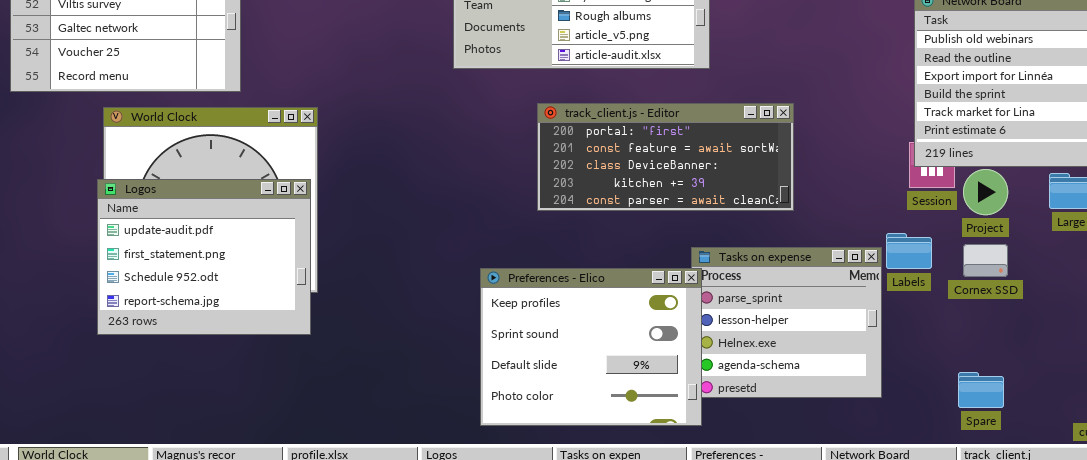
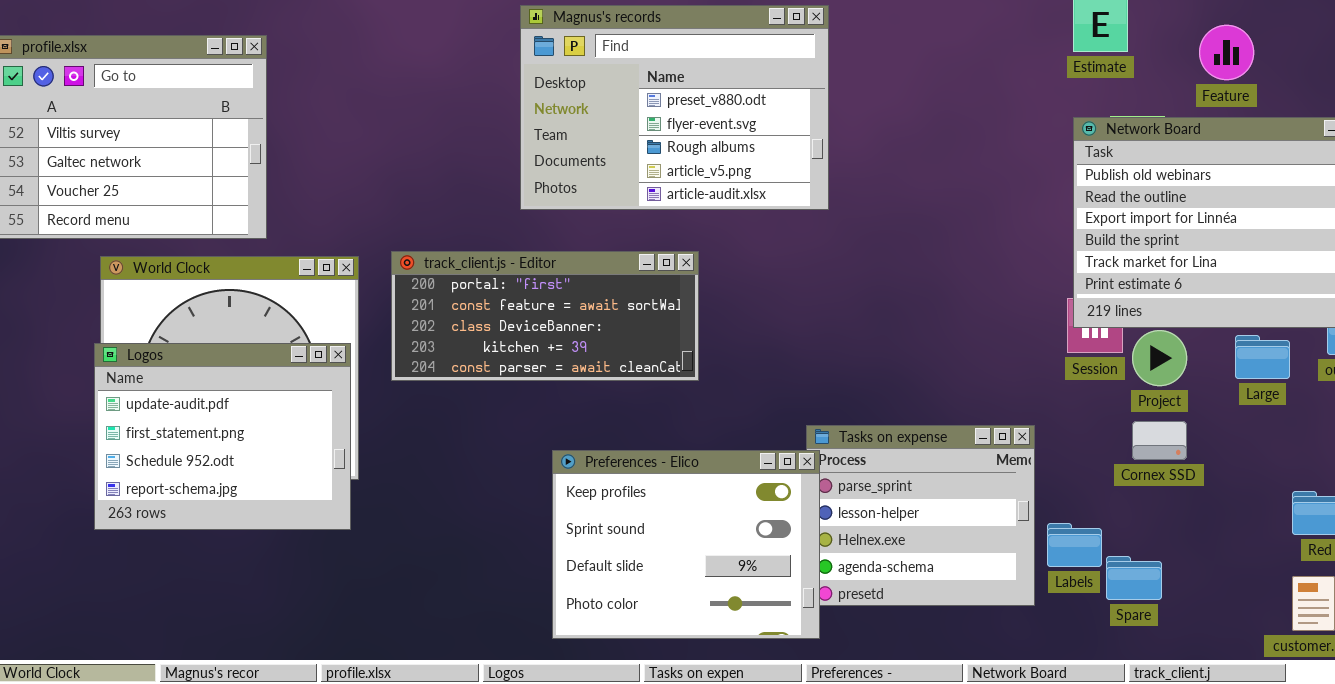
track_client.js - Editor: [537,103,794,211] -> [391,251,699,381], moved
Labels: [886,233,932,269] -> [1047,523,1102,567], moved
Spare: [958,372,1004,408] -> [1106,556,1162,600], moved

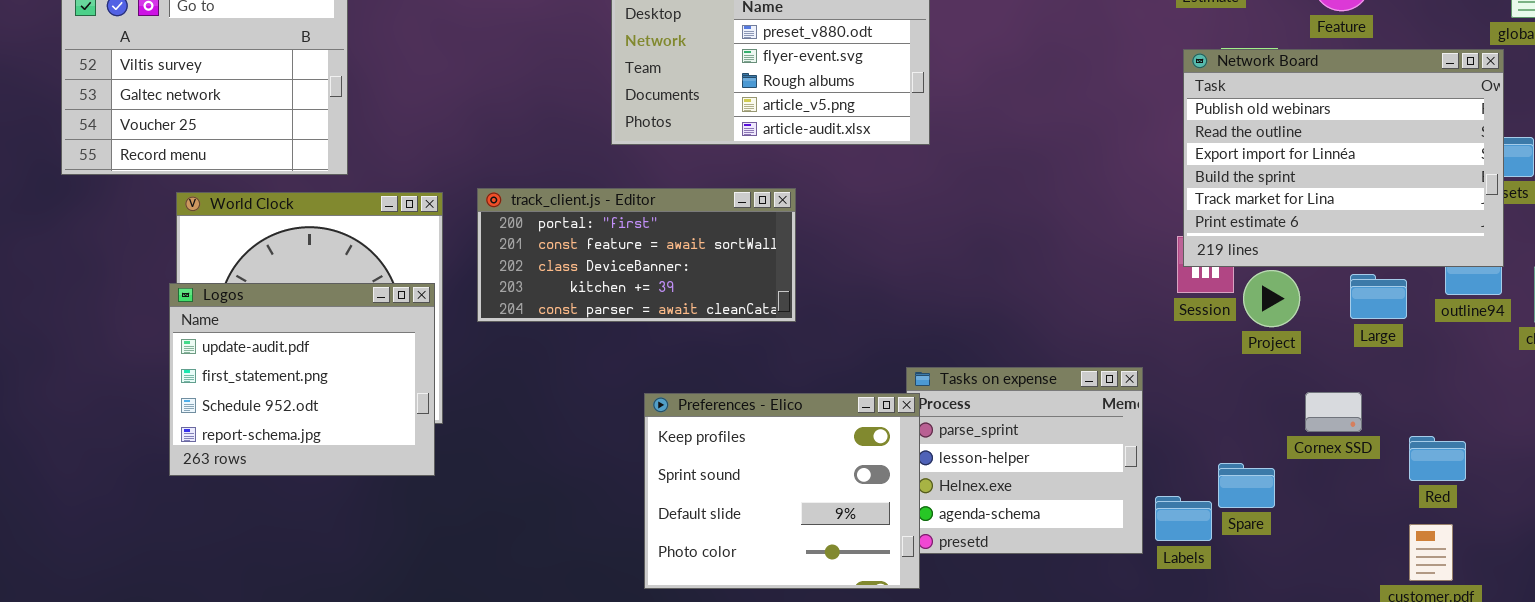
Cornex SSD: [1132,421,1187,460] -> [1305,392,1362,432], moved
Labels: [1047,523,1102,567] -> [1155,496,1212,541], moved
Spare: [1106,556,1162,600] -> [1218,463,1275,508], moved

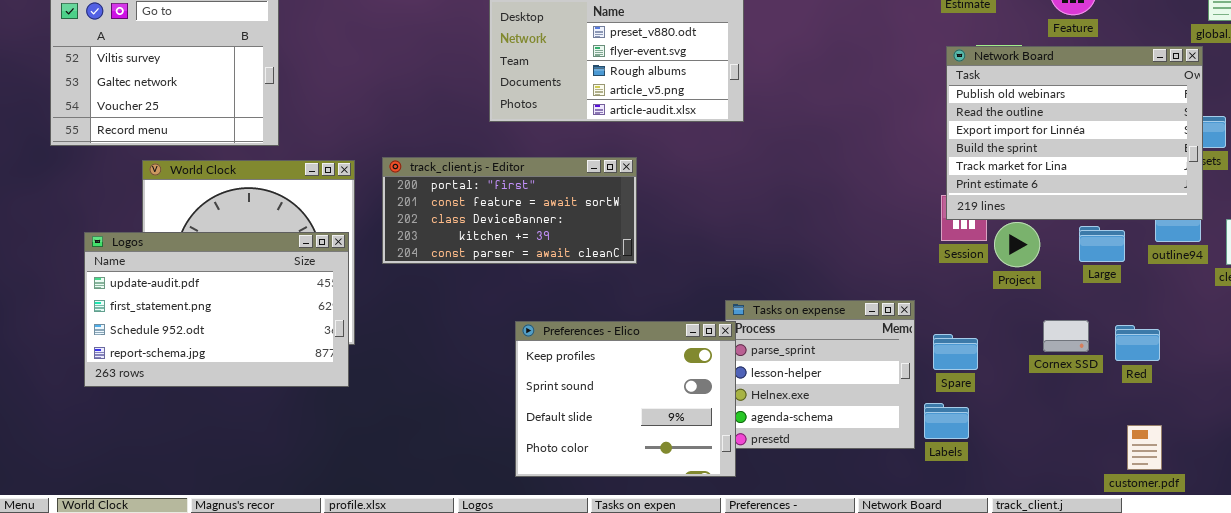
Logos: [169,283,435,476] -> [84,232,349,387], resized
Red: [1409,436,1466,481] -> [1115,325,1160,361], moved
Spare: [1218,463,1275,508] -> [933,334,978,370], moved

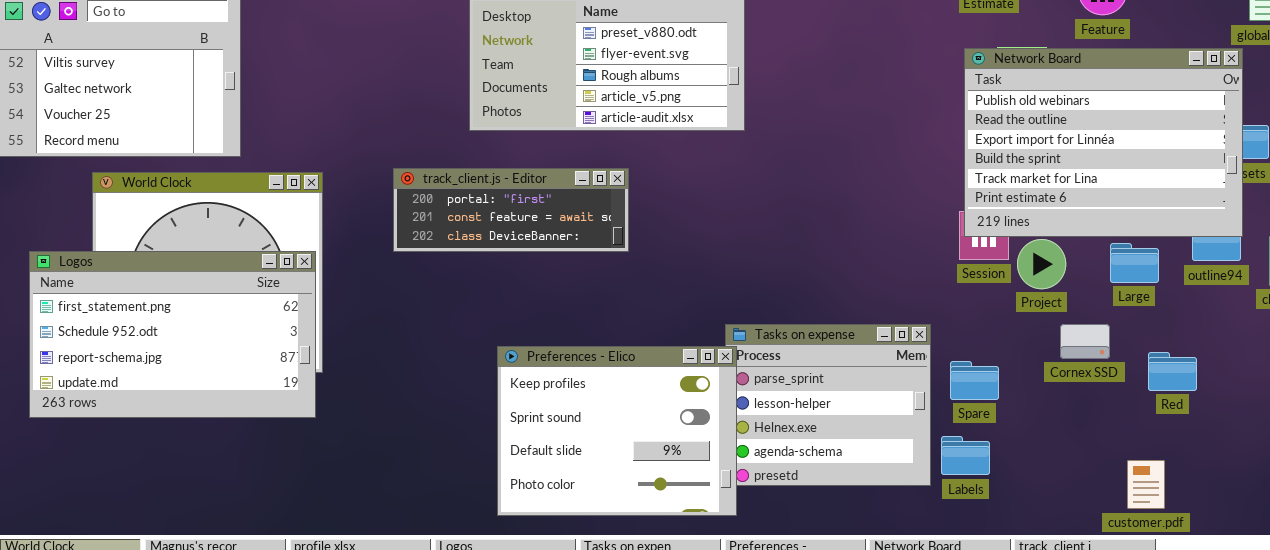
track_client.js - Editor: [382,157,637,264] -> [393,168,629,252], resized
Logos: [84,232,349,387] -> [29,251,316,418], scrolled down 1 row
Cornex SSD: [1043,320,1089,352] -> [1060,324,1110,359], moved
customer.pdf: [1127,425,1162,470] -> [1127,460,1165,509], moved

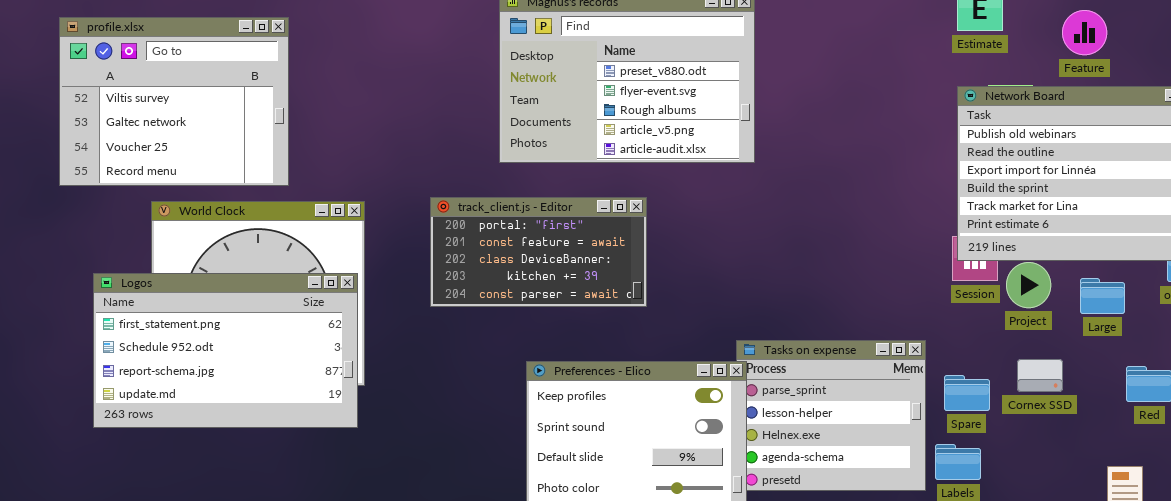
track_client.js - Editor: [393,168,629,252] -> [430,197,647,307], resized
Large: [1110,243,1159,283] -> [1080,278,1125,314], moved
Cornex SSD: [1060,324,1110,359] -> [1017,359,1063,392], moved

